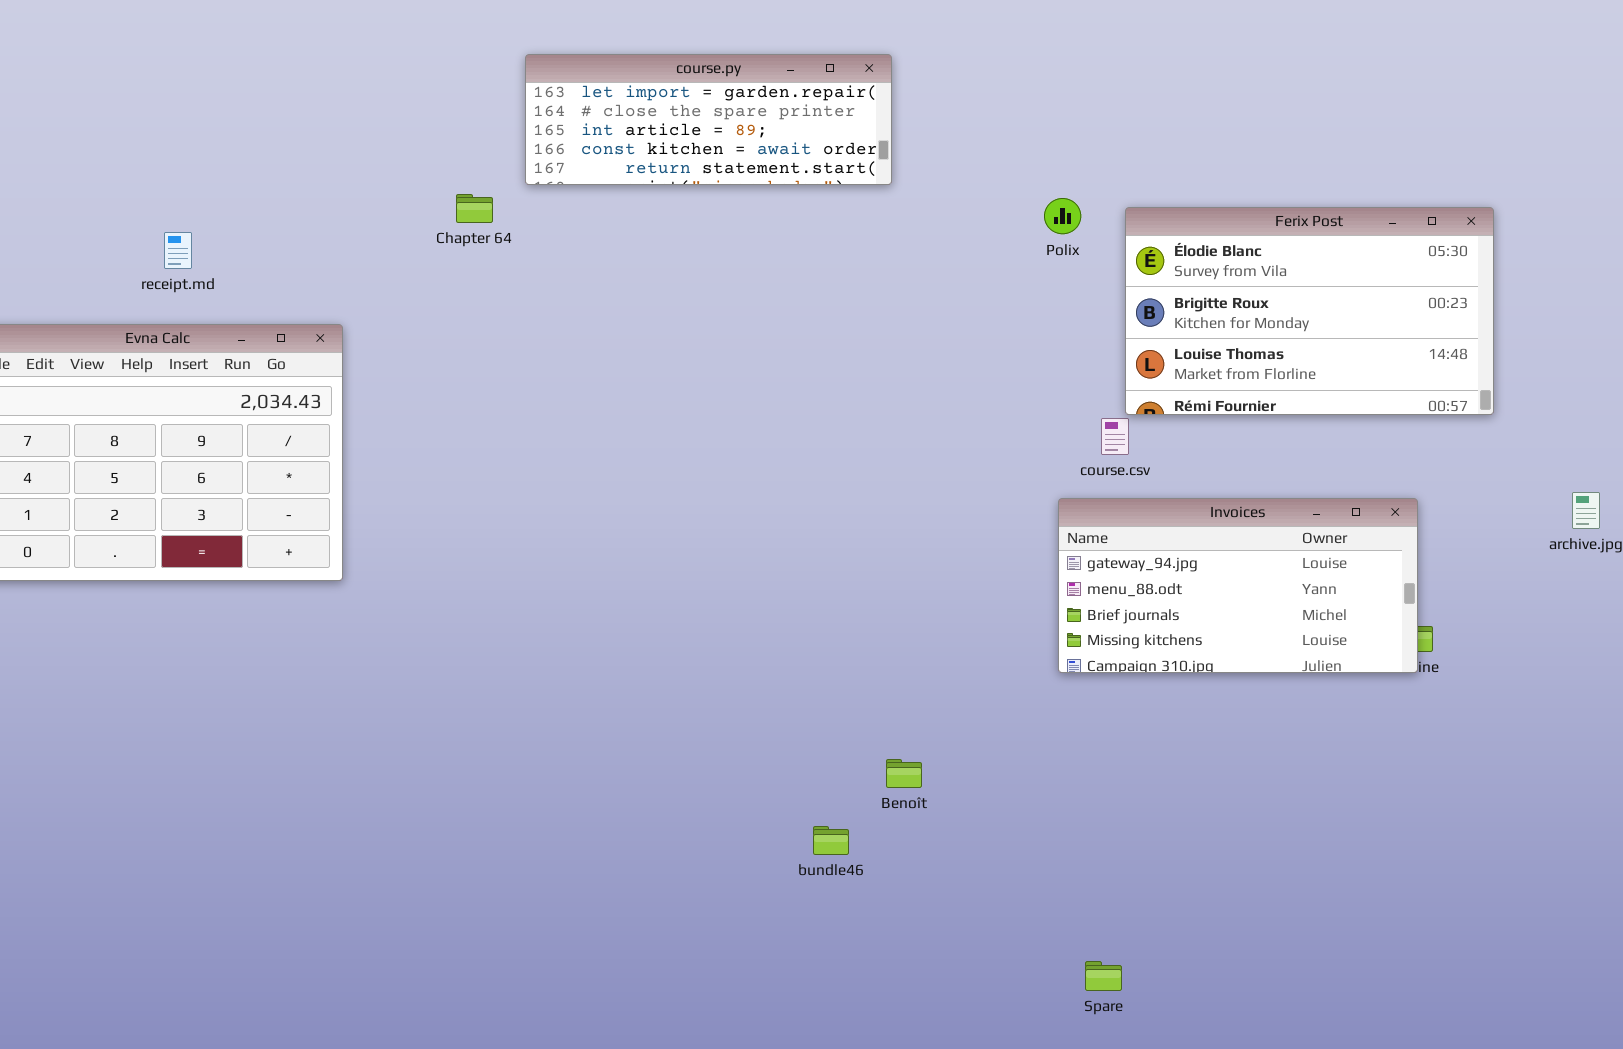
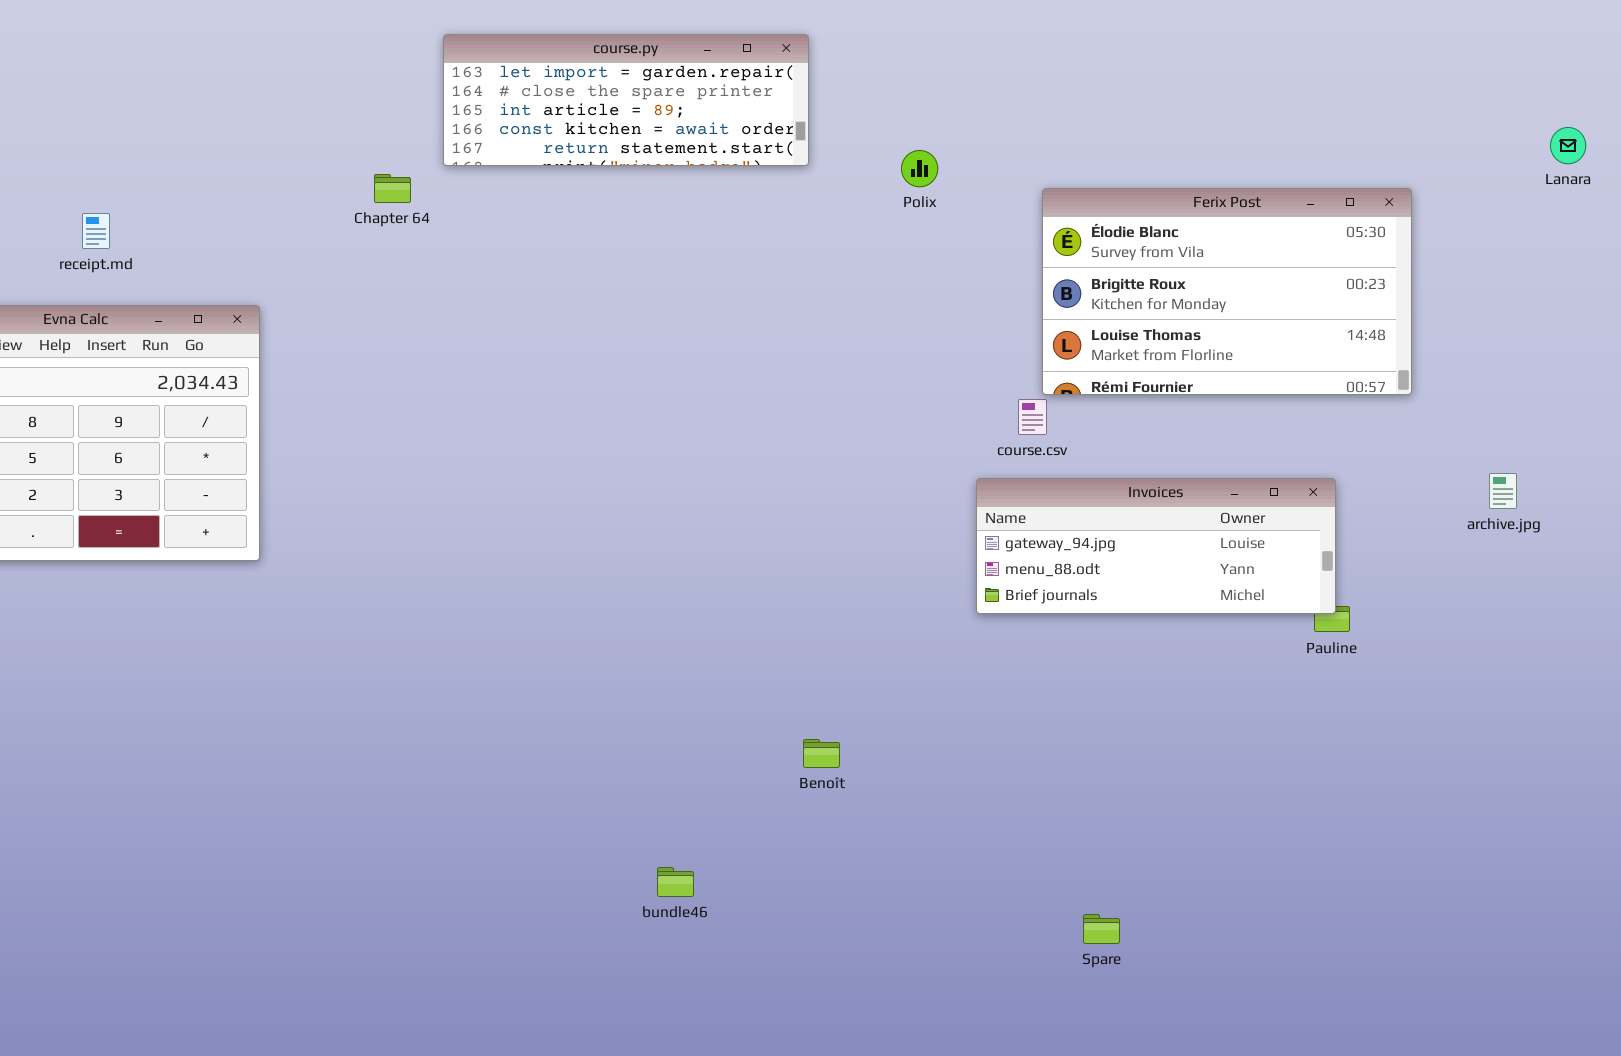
Polix: [1044,198,1081,234] -> [901,150,938,187], moved
Invoices: [1058,498,1418,673] -> [976,478,1336,614], resized
bundle46: [813,826,849,855] -> [657,867,694,897], moved
Spare: [1085,961,1122,991] -> [1083,914,1120,944], moved

